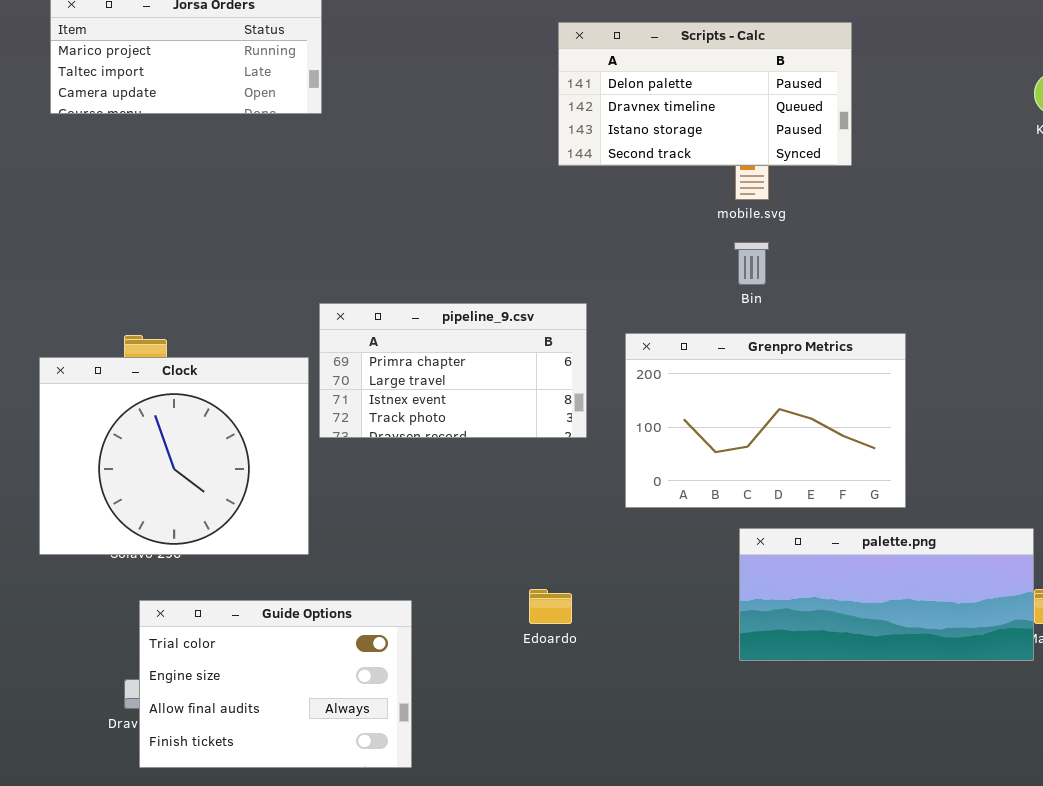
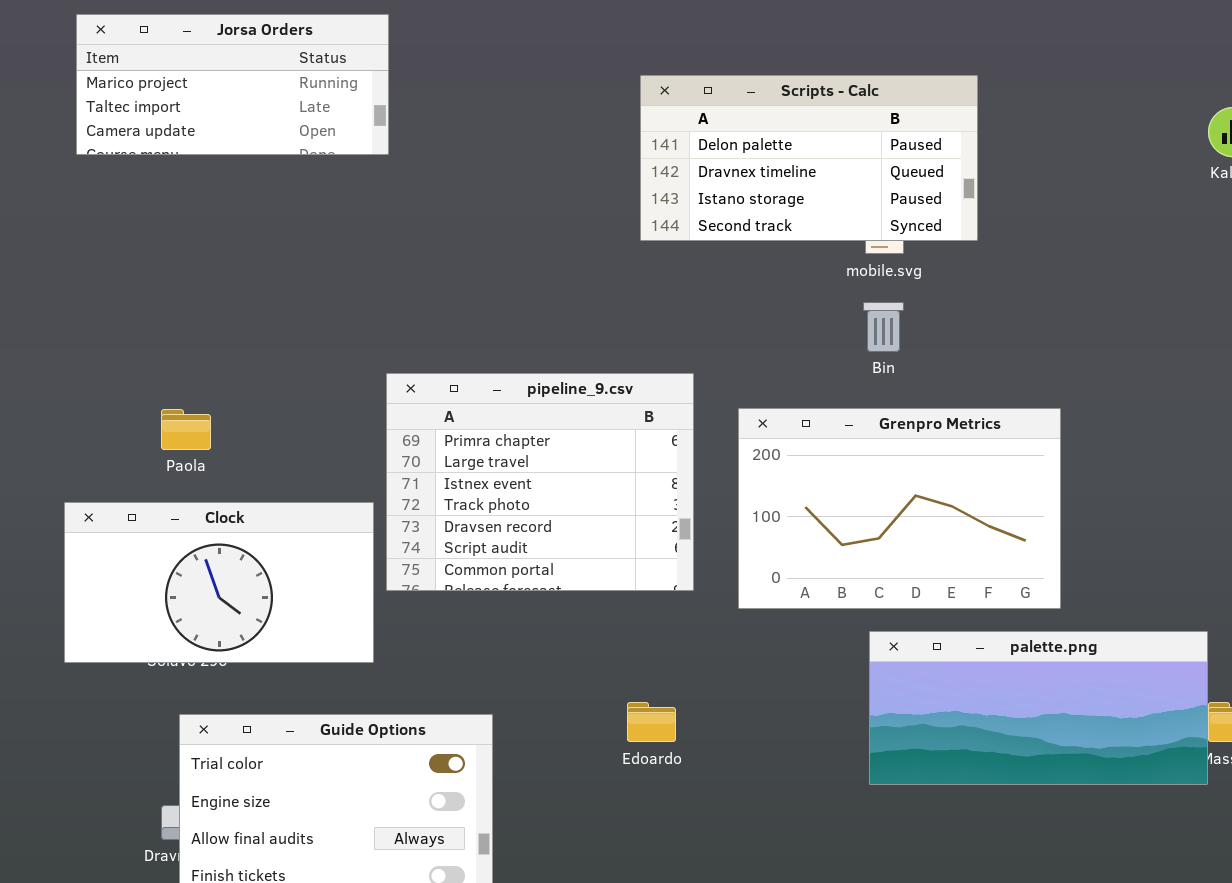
Scripts - Calc: [558,22,852,166] -> [640,75,978,241], moved
pipeline_9.csv: [319,303,587,438] -> [386,373,694,591], resized
Clock: [39,357,309,555] -> [64,502,374,663], resized

